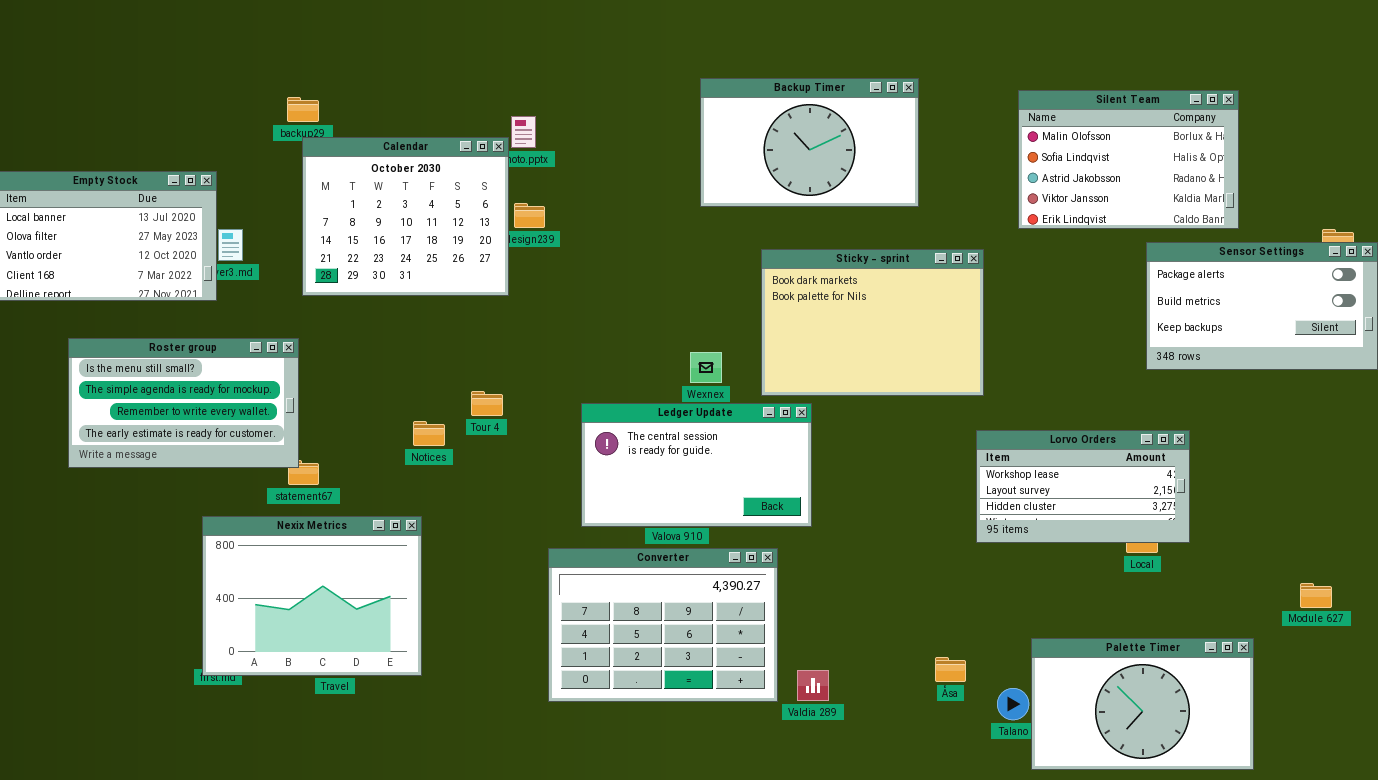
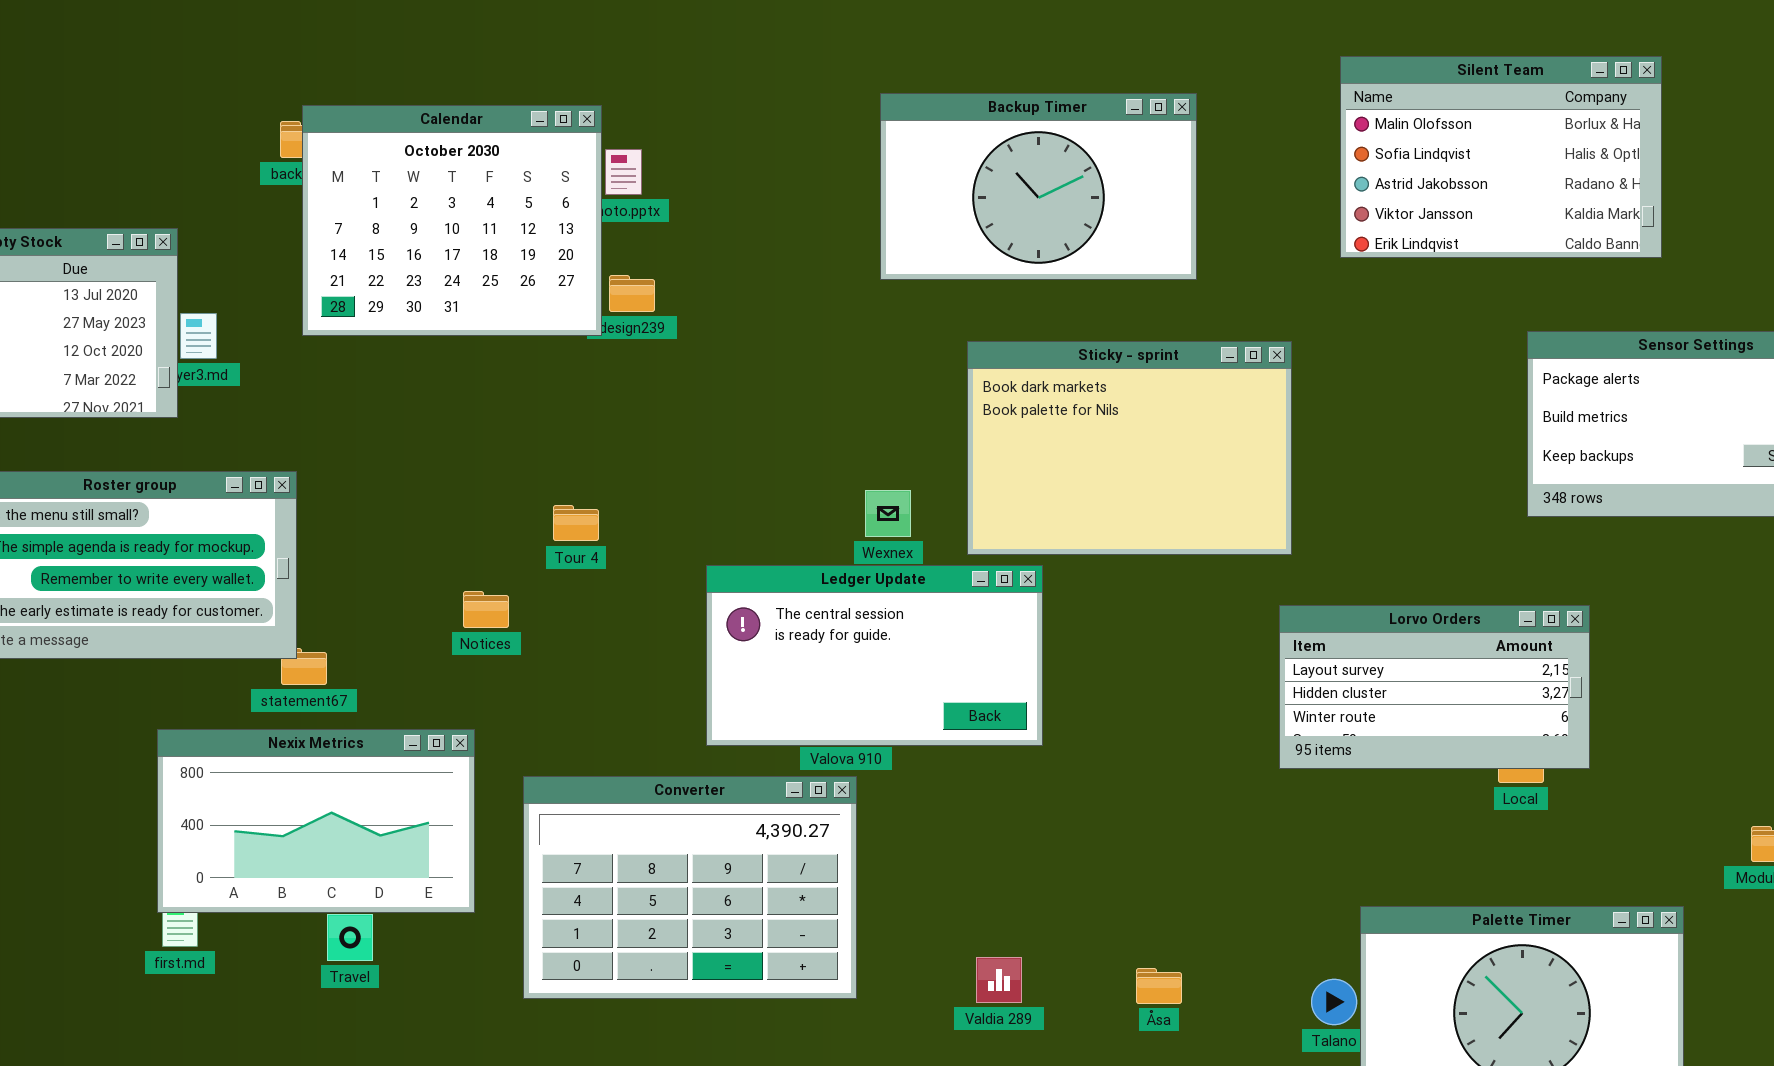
Silent Team: [1018,90,1239,229] -> [1340,56,1662,258], moved
Calendar: [302,137,509,296] -> [302,105,602,336], moved
Tour 4: [471,391,503,416] -> [553,505,599,541], moved
Lorvo Orders: [976,430,1190,543] -> [1279,605,1590,769], scrolled down 1 row
Nexix Metrics: [202,516,422,676] -> [157,729,475,913], resized
Converter: [548,548,778,702] -> [523,776,857,999], moved
Åsa: [935,657,966,682] -> [1136,968,1182,1004], moved
Valdia 289: [797,670,829,701] -> [976,957,1022,1003], moved

